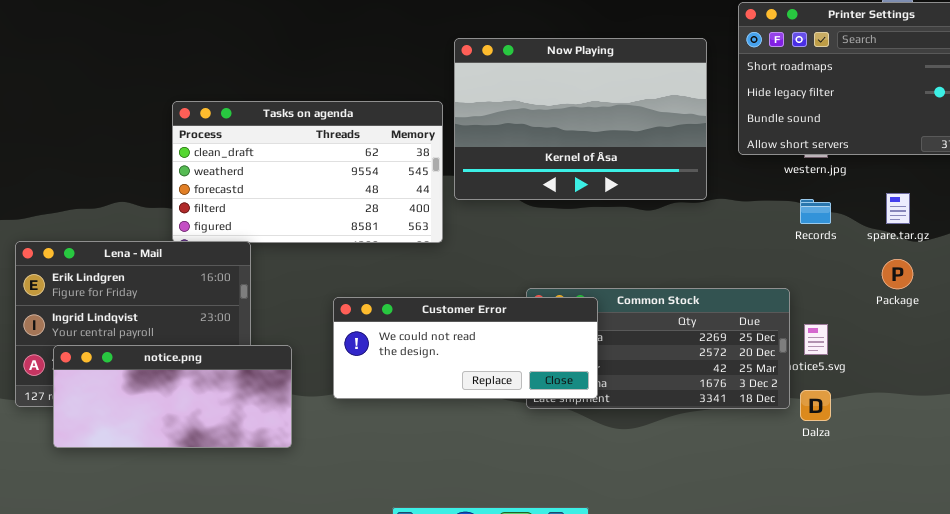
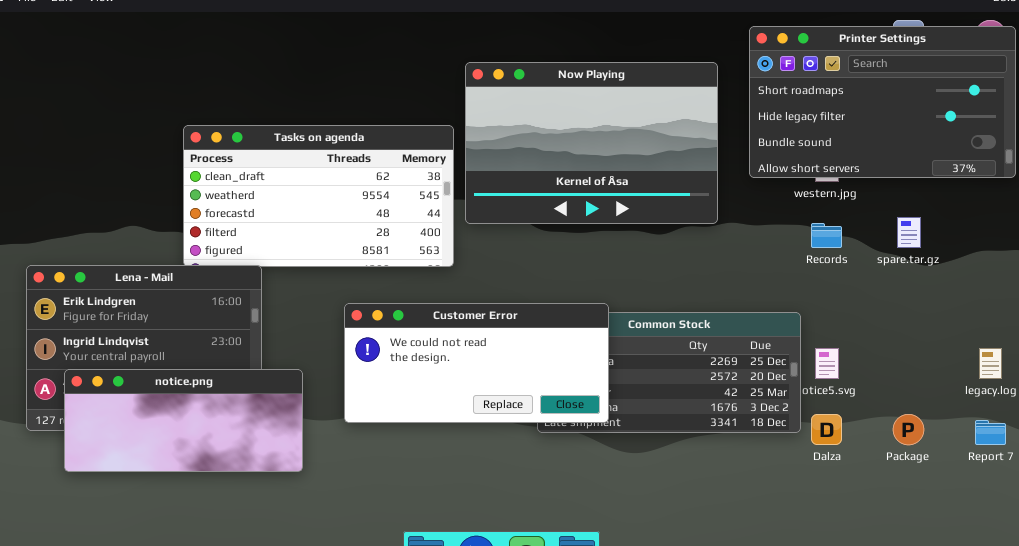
Package: [882,259,913,289] -> [893,414,924,445], moved
Customer Error: [333,297,598,399] -> [344,303,609,423], resized

